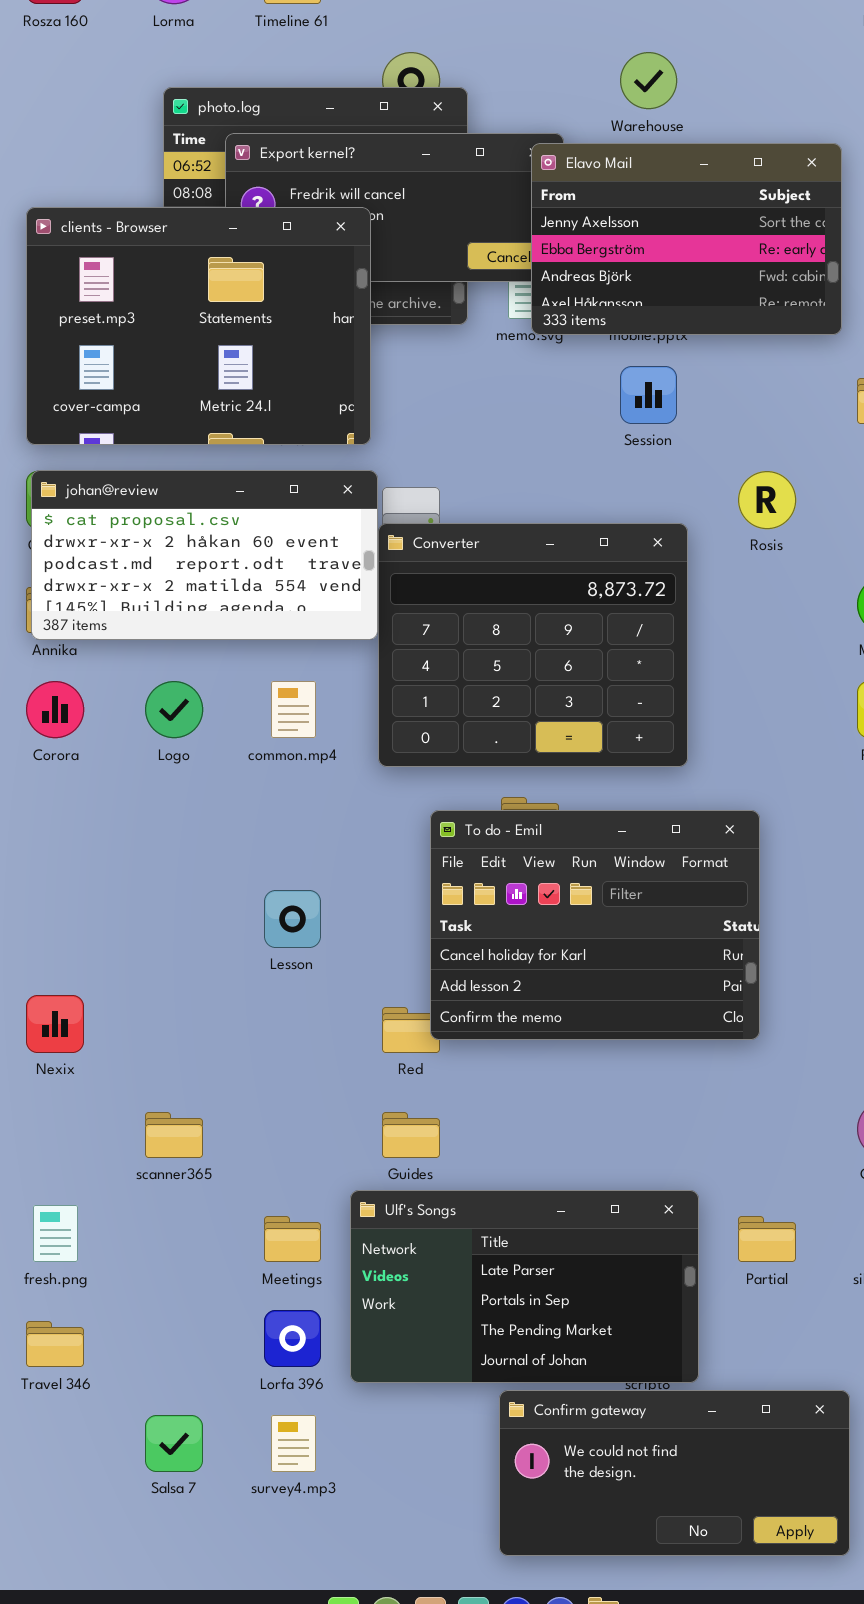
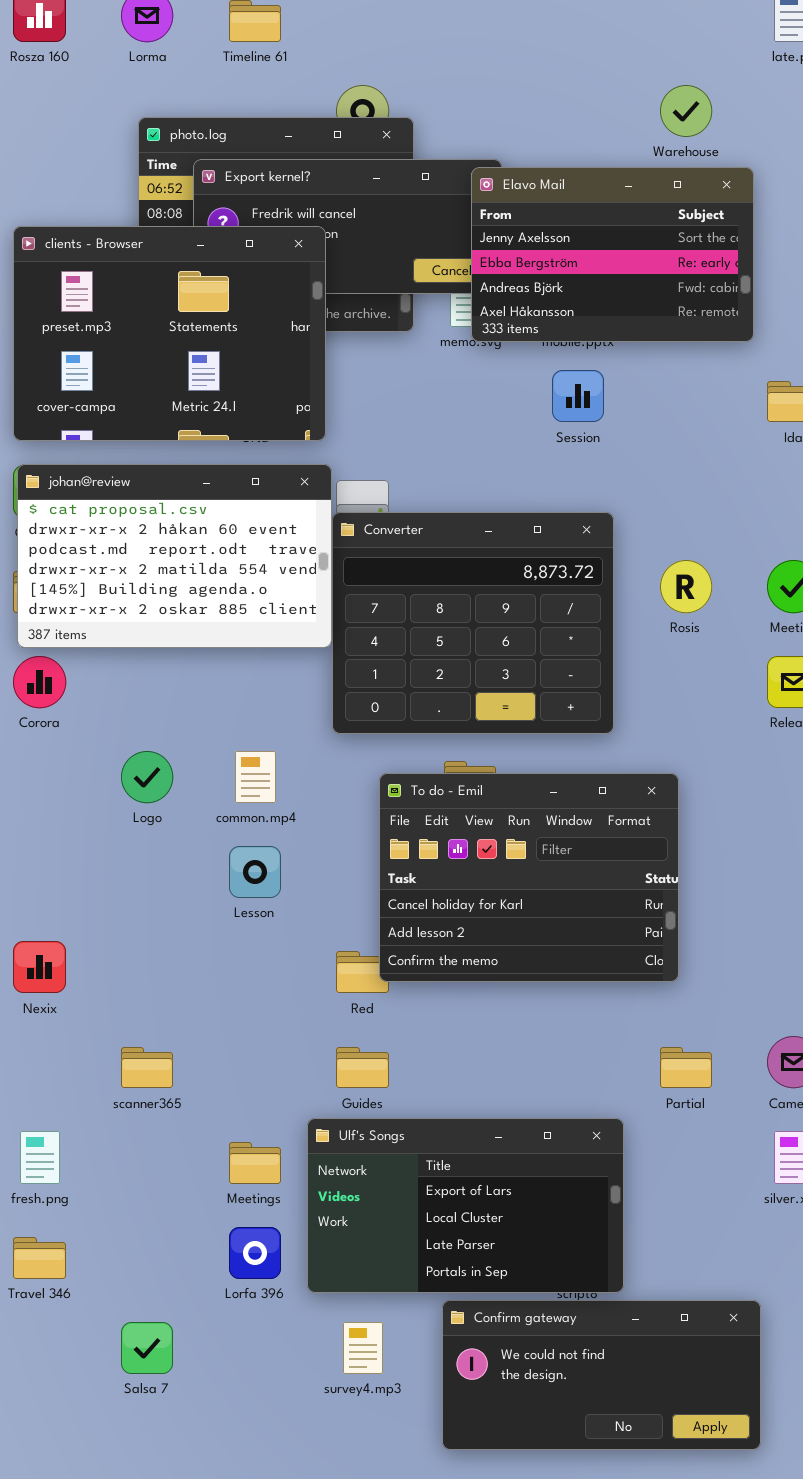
Warehouse: [620,52,677,109] -> [660,85,712,137], moved
johan@review: [31,470,378,640] -> [17,464,332,648], resized
Rosis: [738,471,796,529] -> [660,560,712,613], moved
Logo: [145,681,203,738] -> [121,751,173,803], moved
common.mp4: [271,681,316,738] -> [235,751,276,803], moved
Ulf's Songs: [350,1190,699,1383] -> [307,1118,624,1293], scrolled up 2 rows
Partial: [738,1216,796,1262] -> [660,1047,712,1088], moved
survey4.mp3: [271,1415,316,1472] -> [343,1322,383,1374], moved

